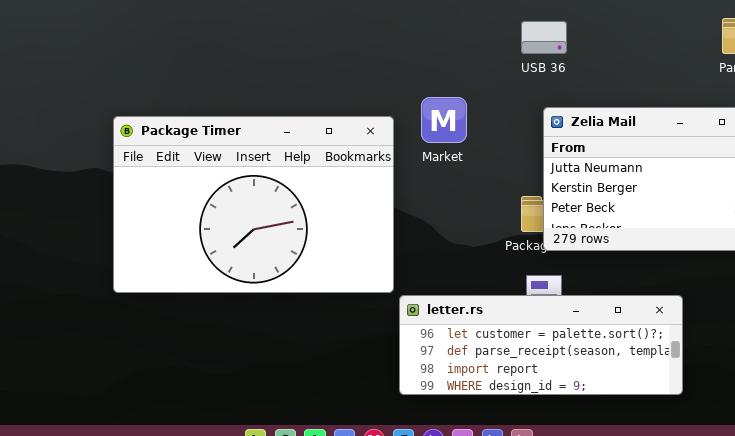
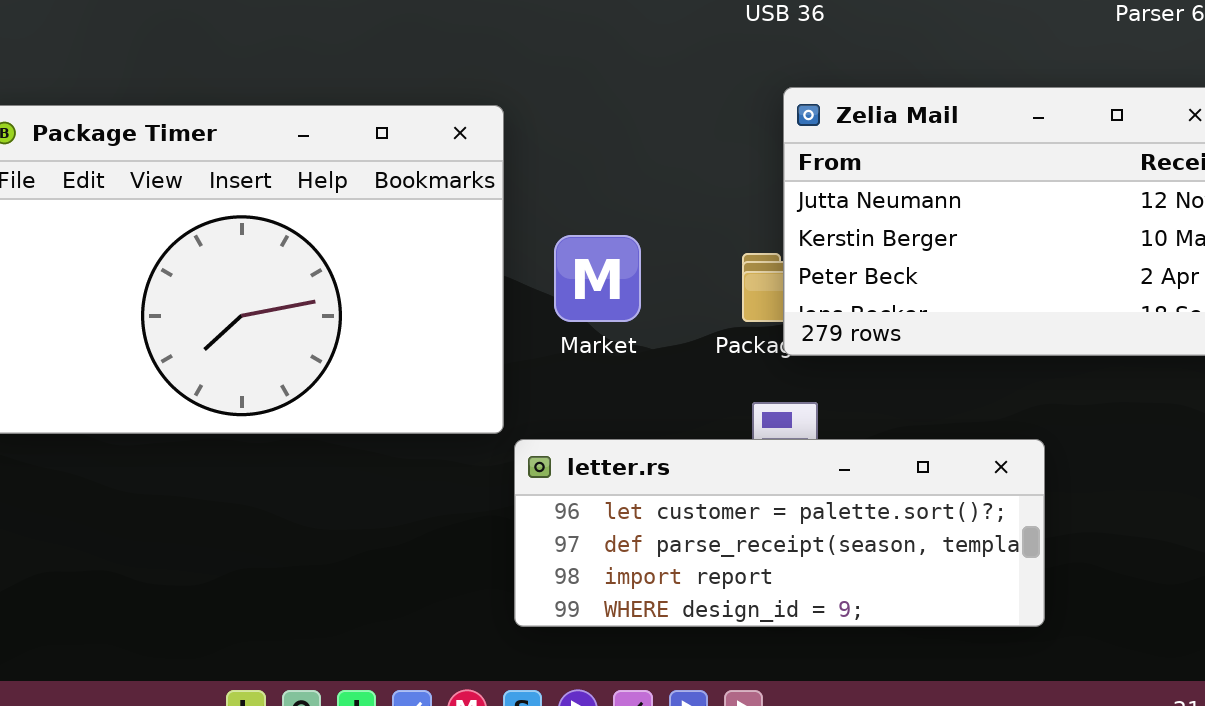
Market: [421,97,467,143] -> [554,235,641,322], moved

